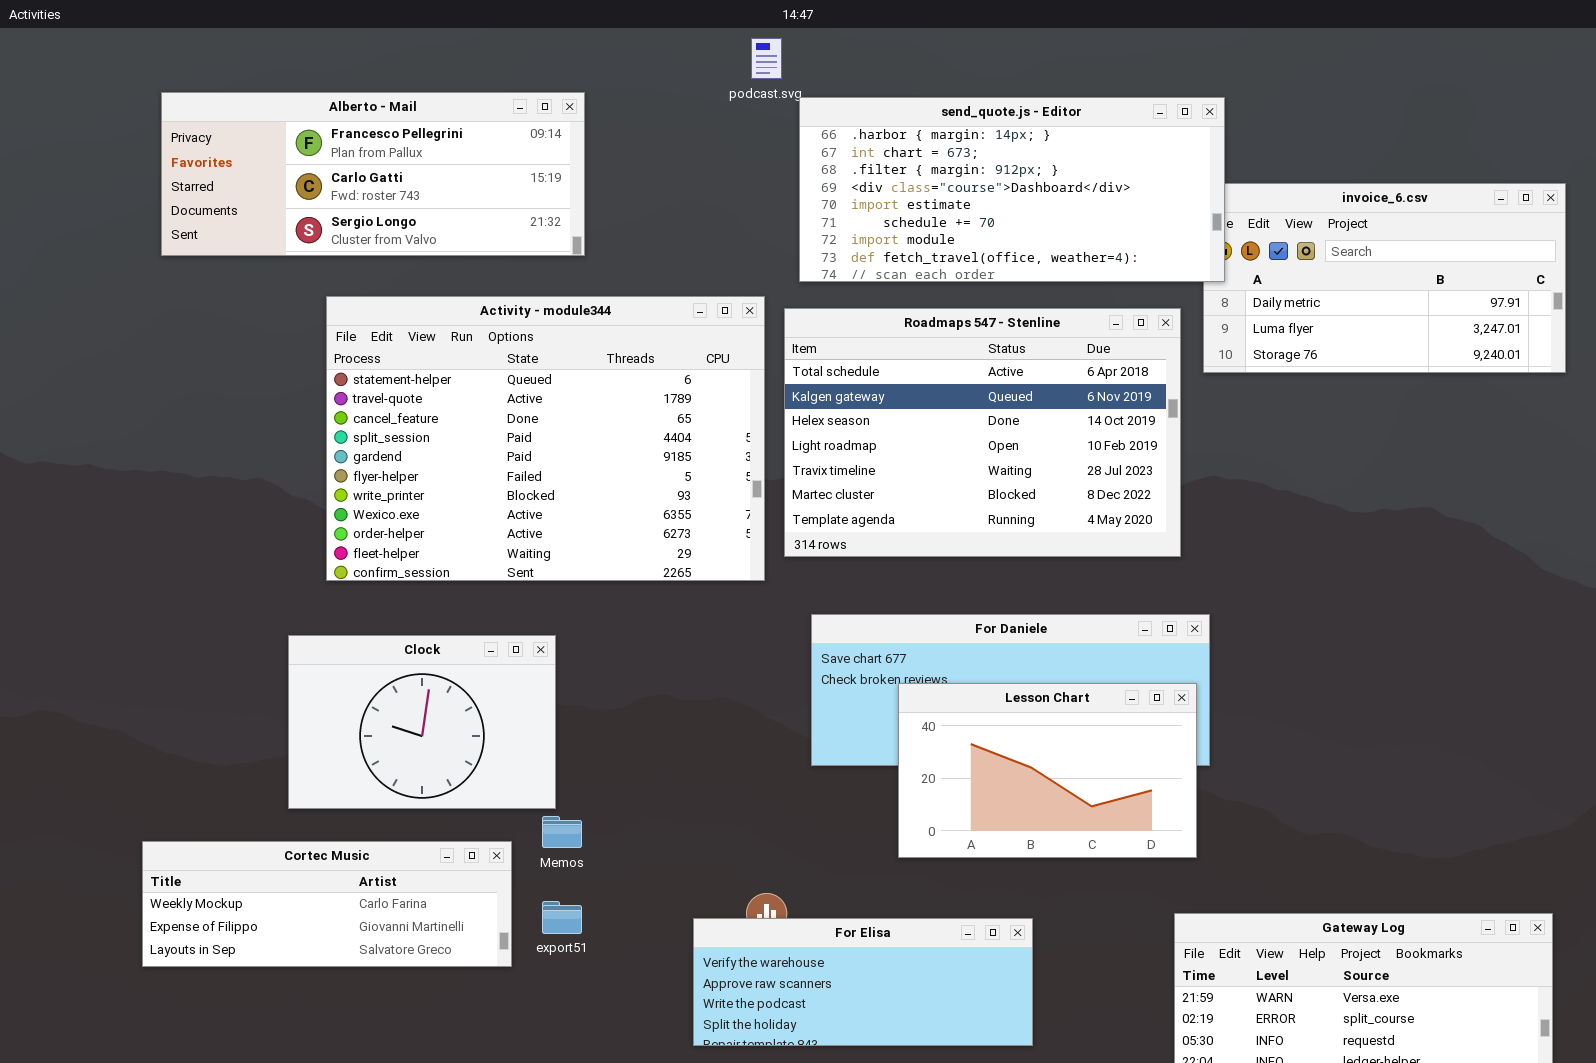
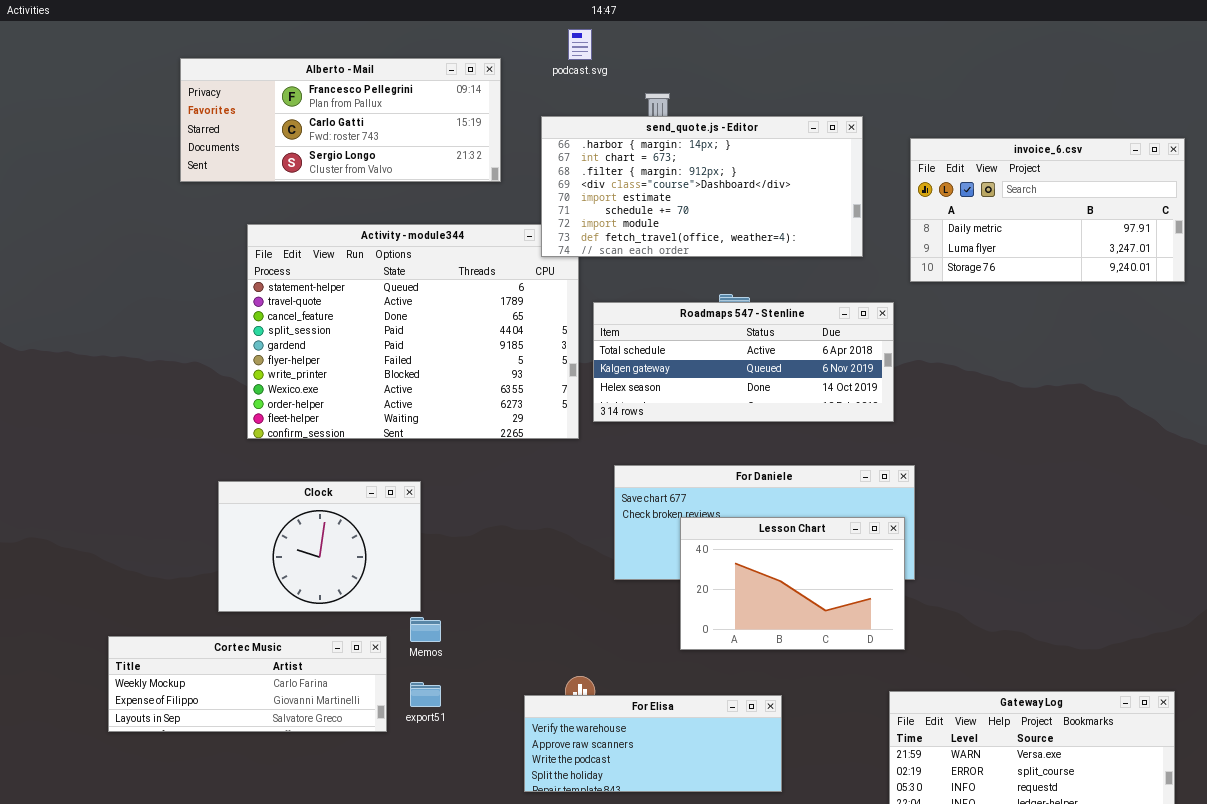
Alberto - Mail: [161,92,585,256] -> [180,58,501,182], moved
send_quote.js - Editor: [799,97,1225,282] -> [541,116,863,257], moved
Roadmaps 547 - Stenline: [784,308,1181,557] -> [593,302,894,422], resized

